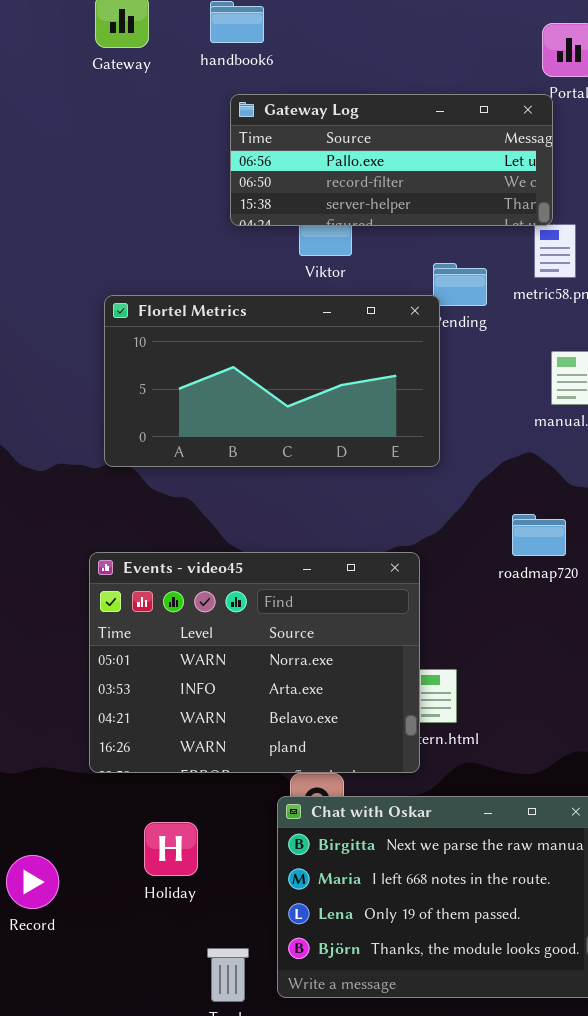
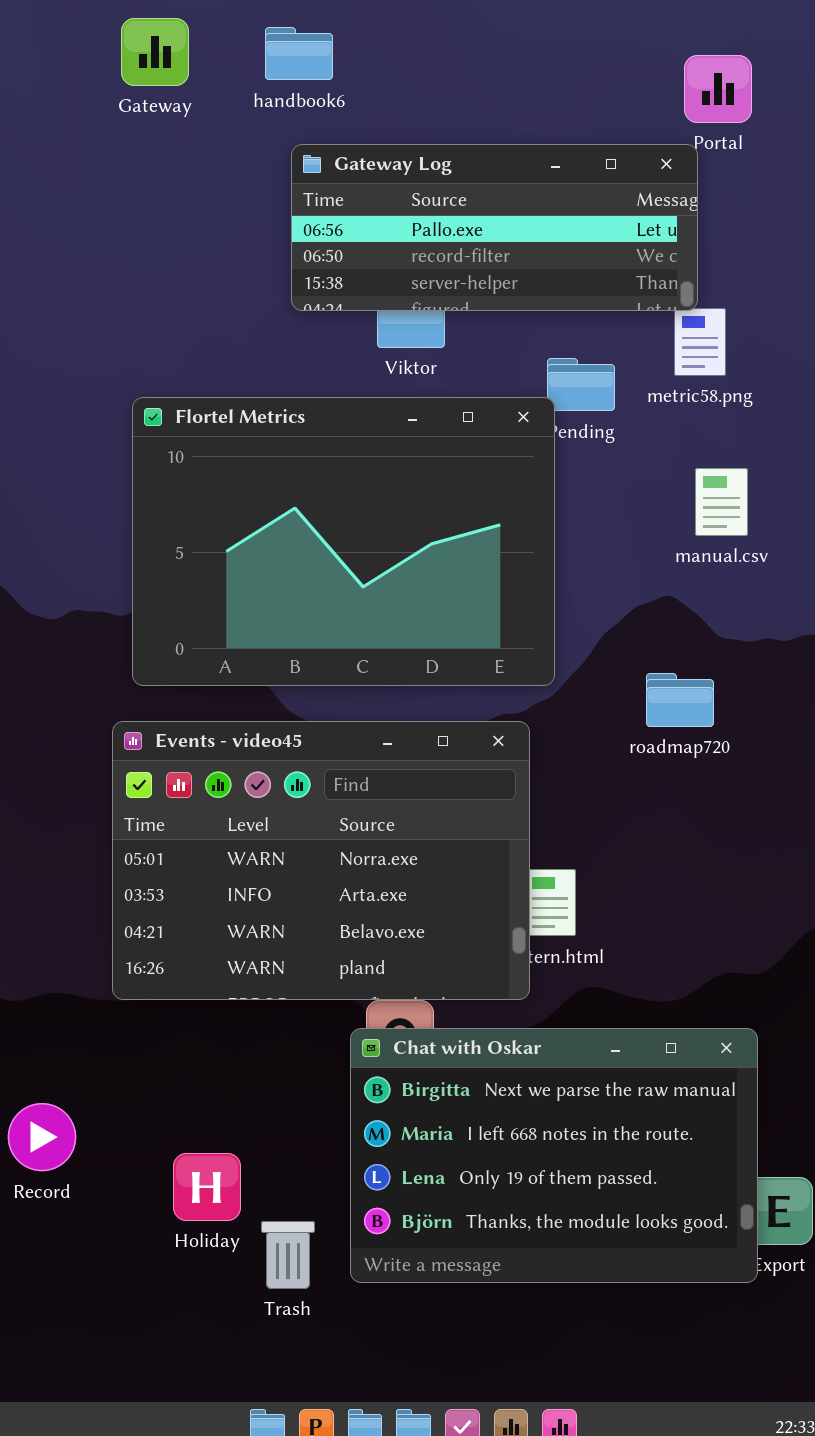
Flortel Metrics: [104,295,440,467] -> [132,397,555,686], resized
Holiday: [144,822,198,876] -> [173,1153,241,1221], moved

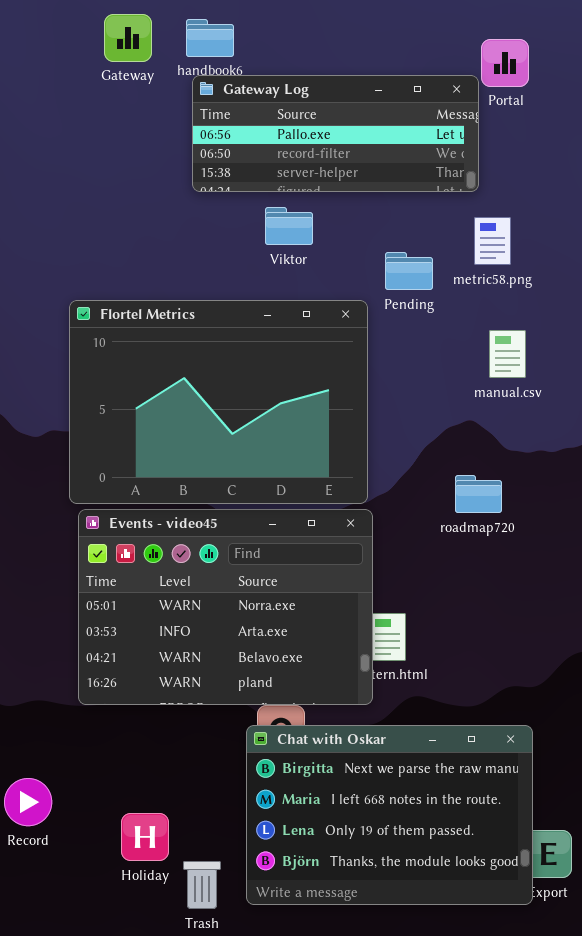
Gateway: [121,18,189,86] -> [104,14,152,62], moved
Gateway Log: [291,144,698,311] -> [192,75,479,192], moved
Flortel Metrics: [132,397,555,686] -> [69,300,368,504], moved

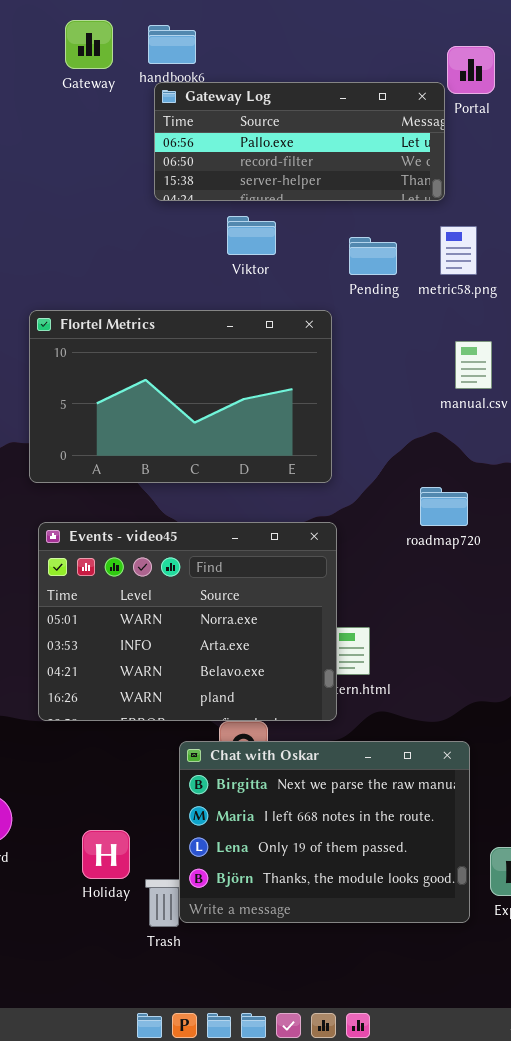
Pending: [385,252,433,290] -> [349,237,397,275], moved
Flortel Metrics: [69,300,368,504] -> [29,310,332,483], resized
Chat with Oskar: [246,725,533,905] -> [179,741,470,923], moved

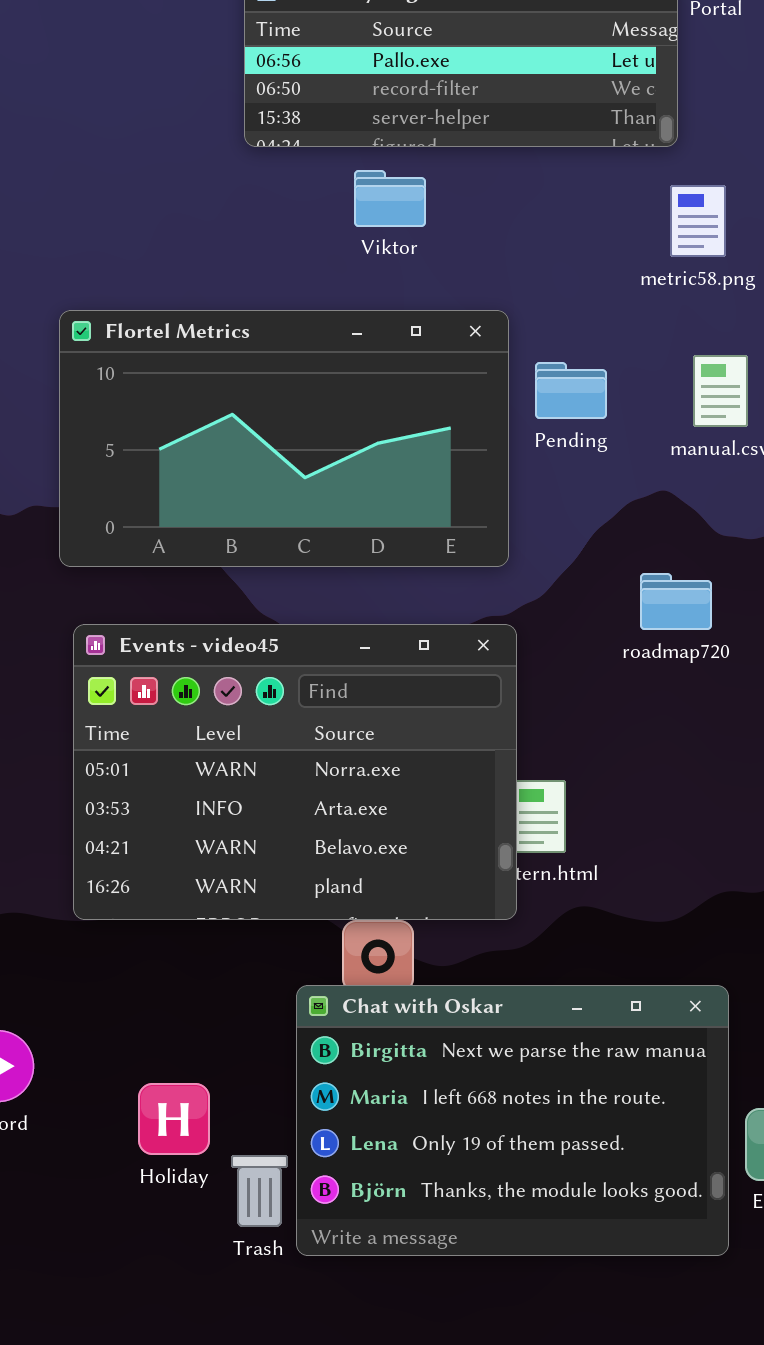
Pending: [349,237,397,275] -> [535,362,607,419], moved
Chat with Oskar: [179,741,470,923] -> [296,985,729,1256], moved

